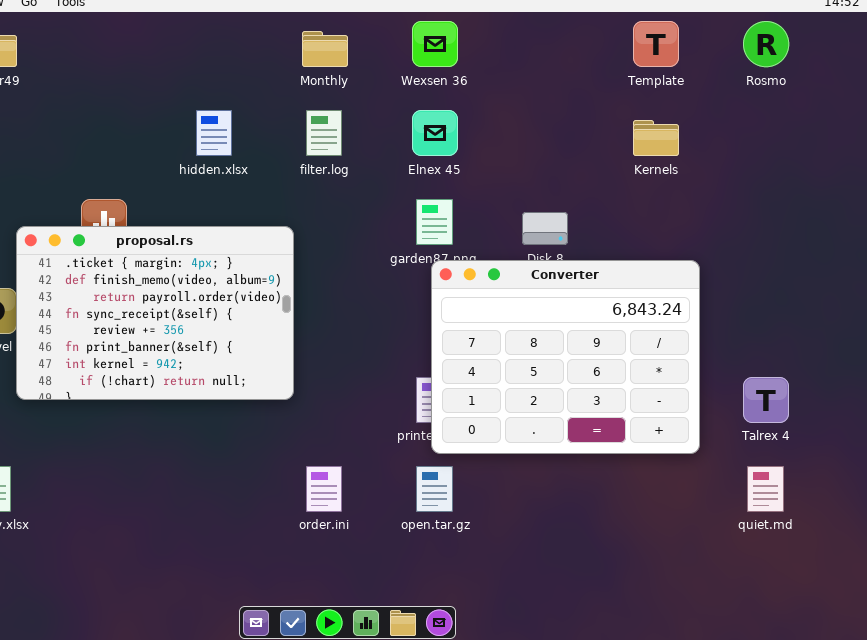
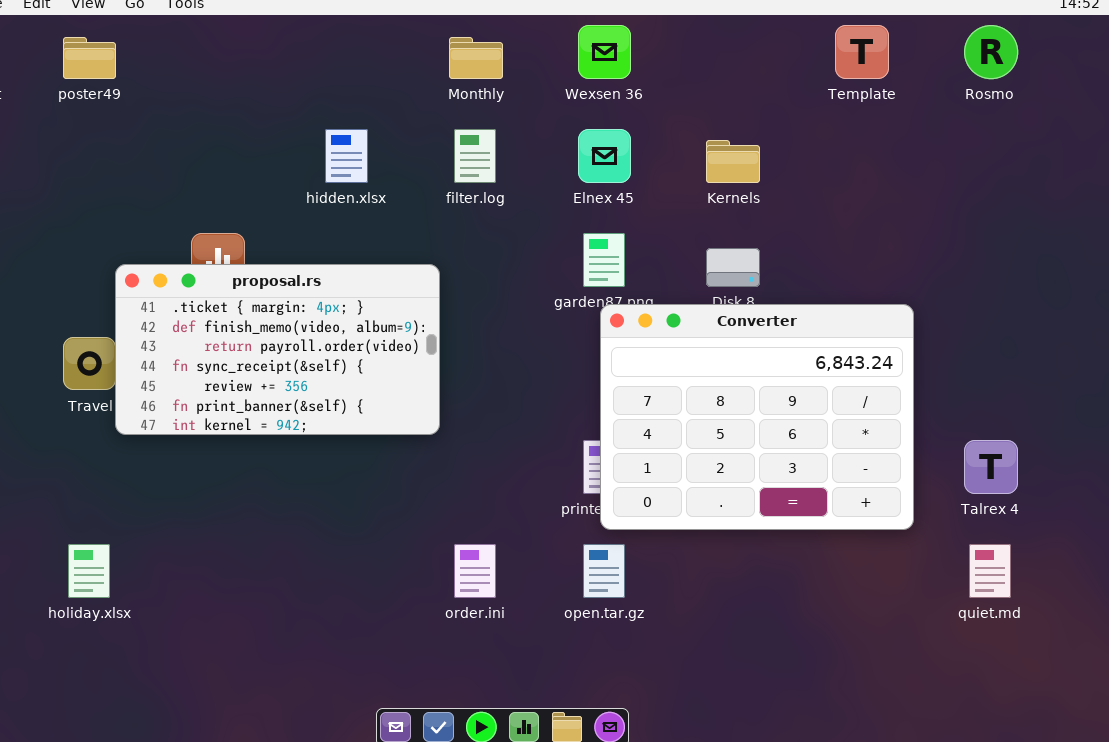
Kernels: [633,120,679,156] -> [706,140,760,183], moved
proposal.rs: [16,226,294,400] -> [115,264,440,435], resized

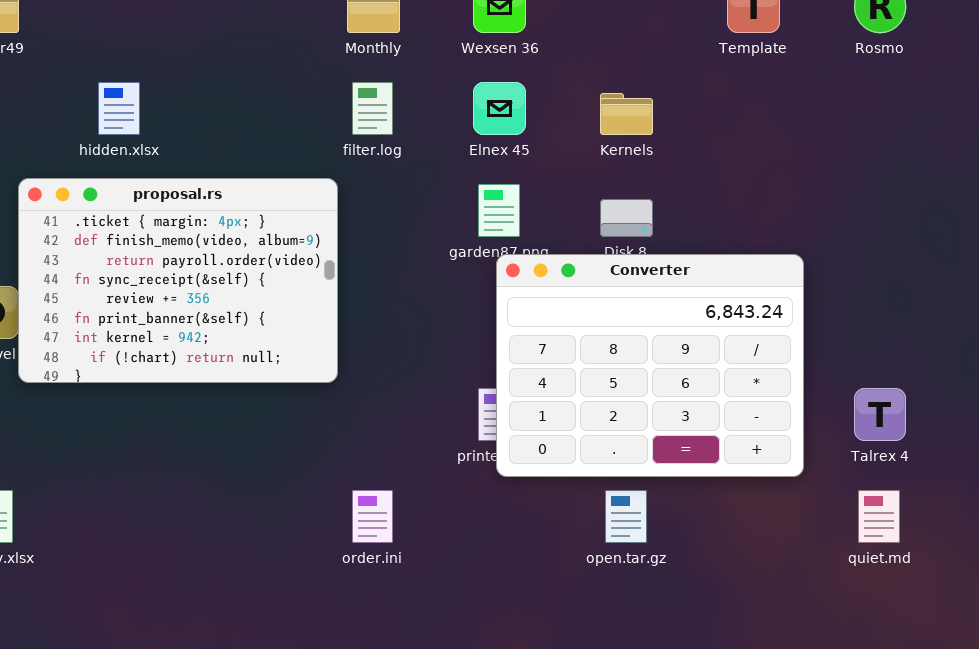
hidden.xlsx: [325,129,368,183] -> [98,82,140,135], moved
proposal.rs: [115,264,440,435] -> [18,178,338,383], resized
open.tar.gz: [583,544,625,598] -> [605,490,647,543], moved

